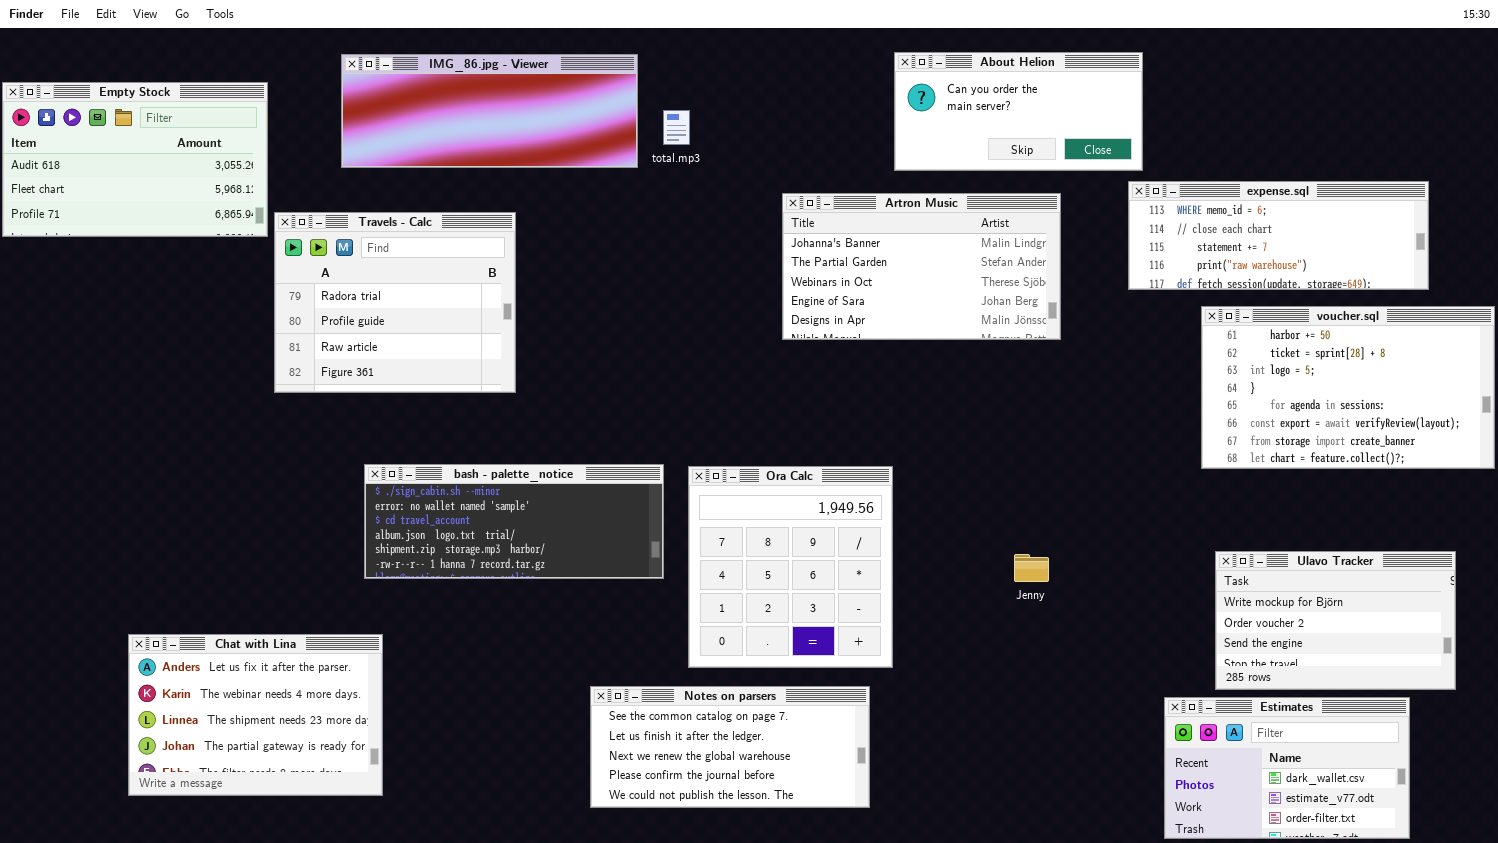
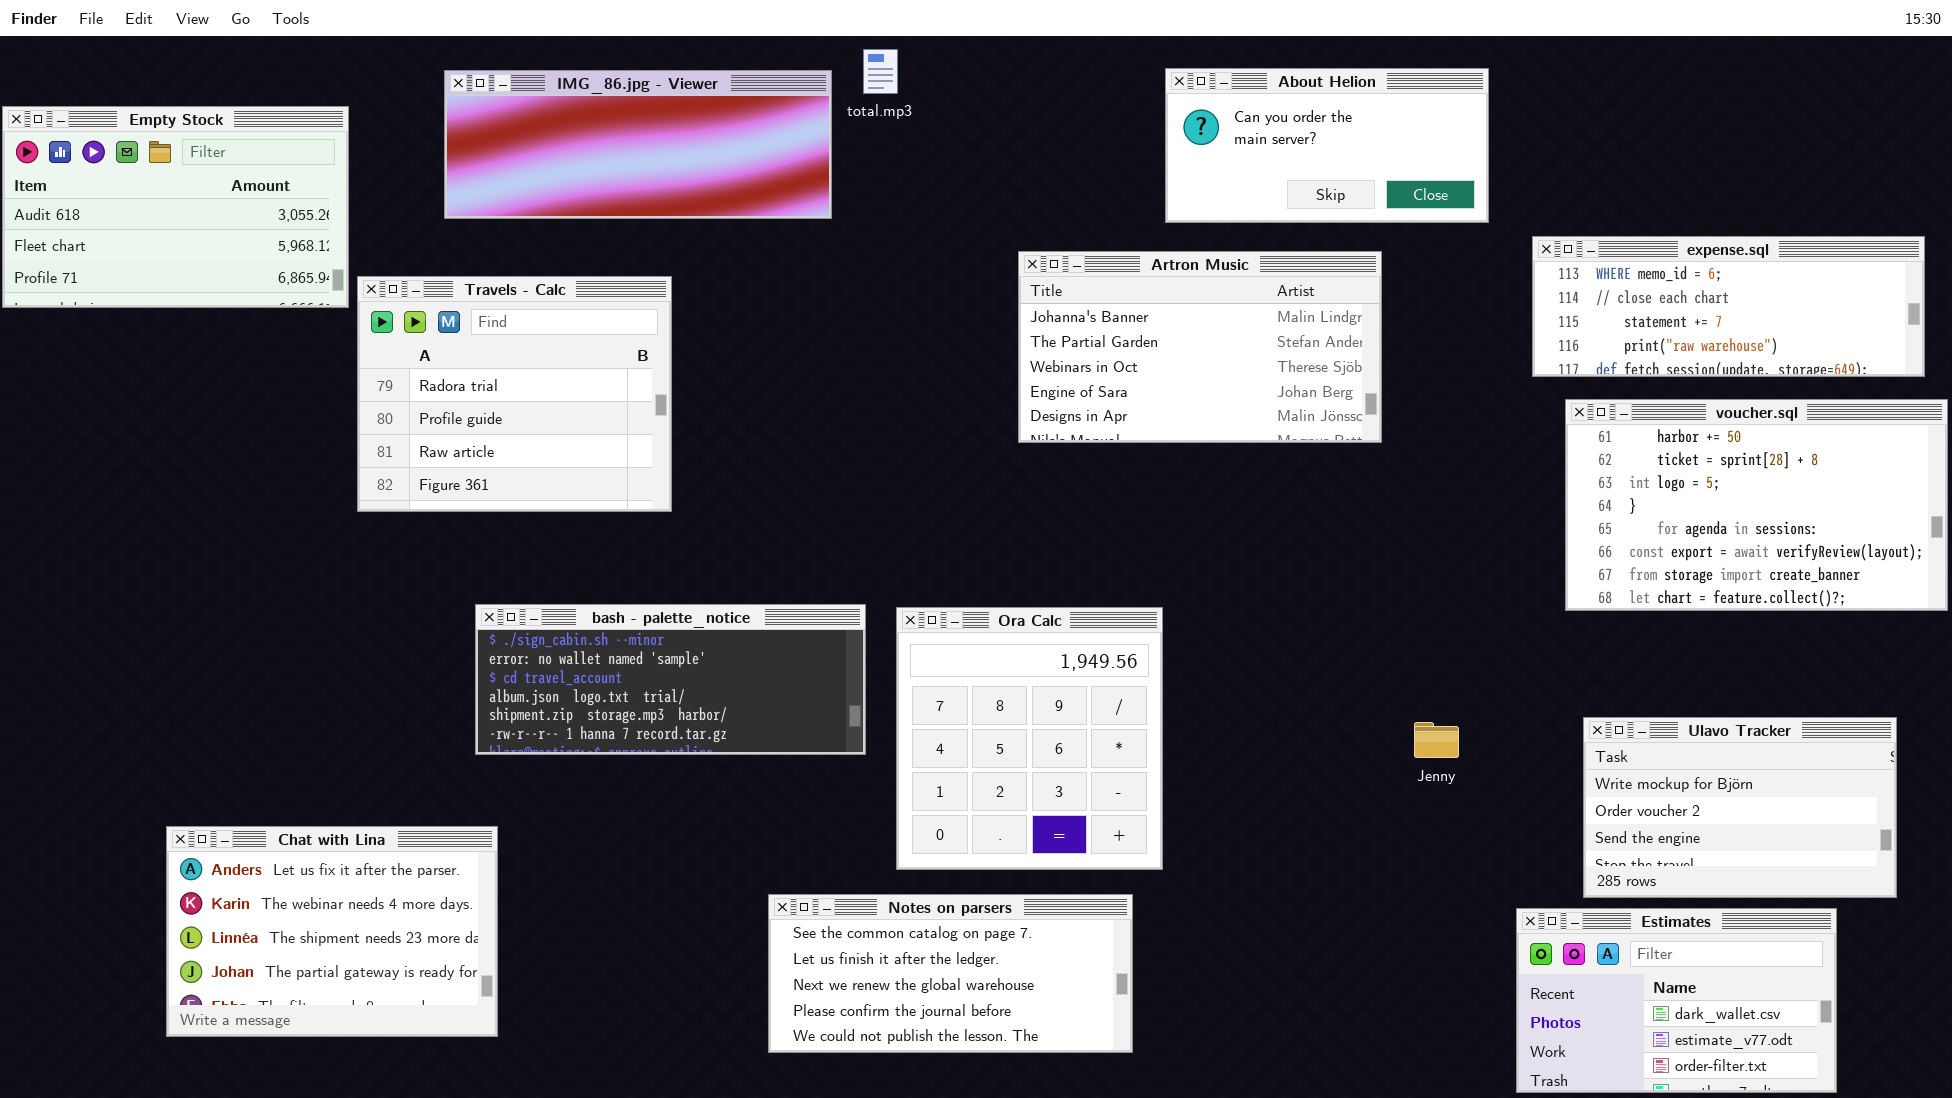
total.mp3: [663,110,690,145] -> [863,49,898,94], moved
expense.sql: [1128,181,1429,290] -> [1532,236,1925,377], moved
Jenny: [1014,554,1049,582] -> [1414,722,1459,758], moved

